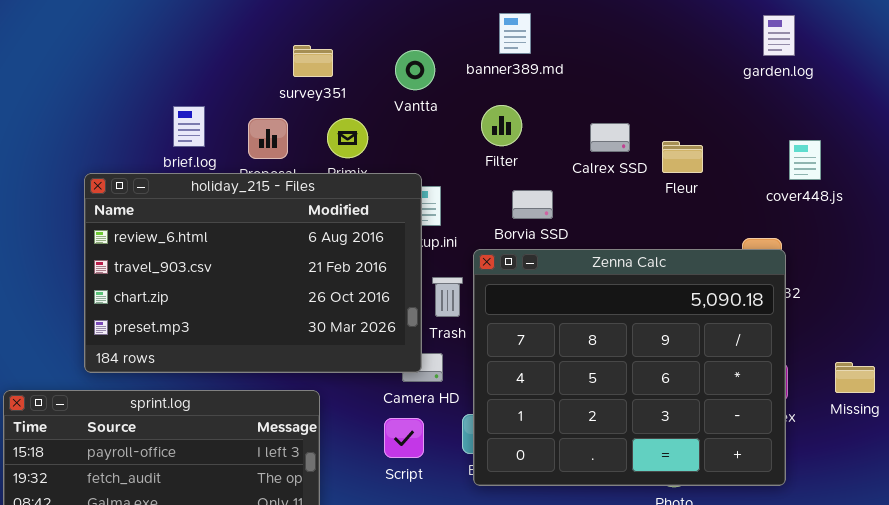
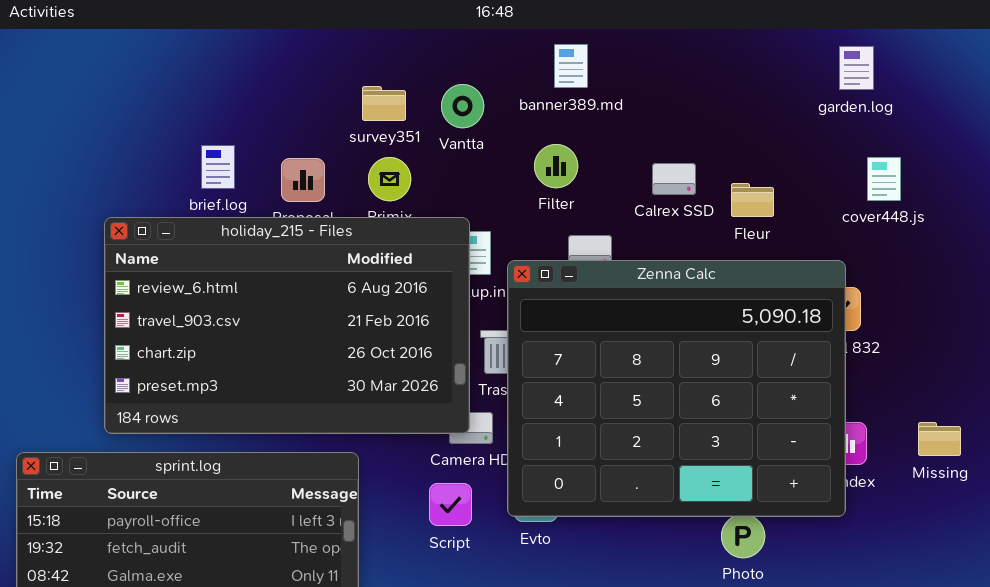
survey351: [293,45,333,77] -> [362,86,406,121], moved
cover448.js: [789,140,821,180] -> [867,157,901,201], moved
Zenna Calc: [473,249,786,486] -> [507,260,846,517], moved

